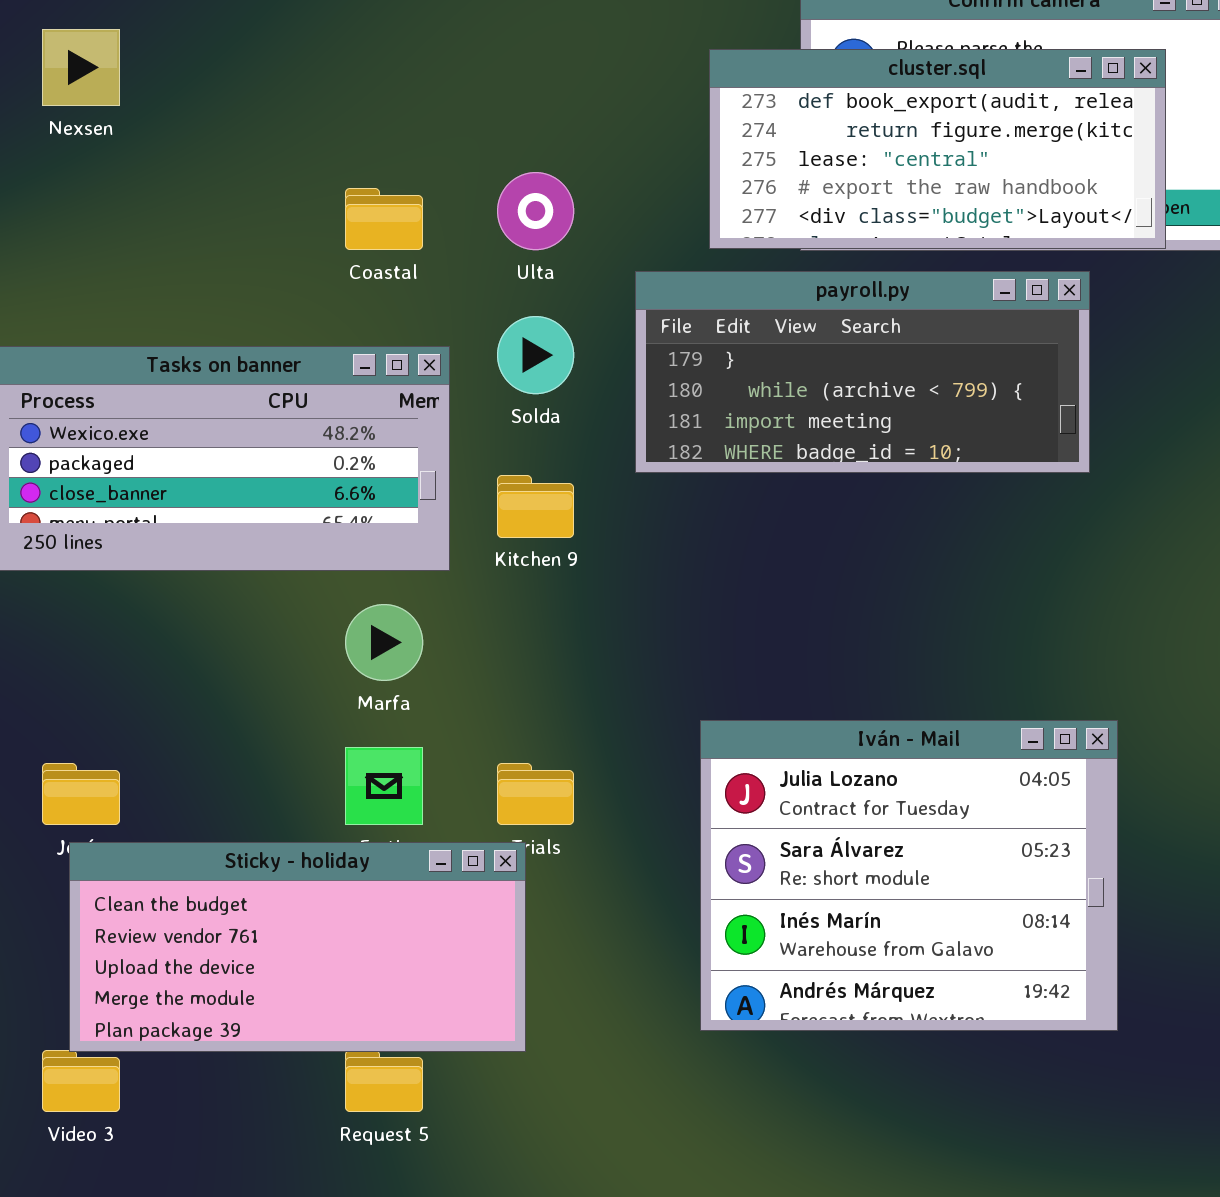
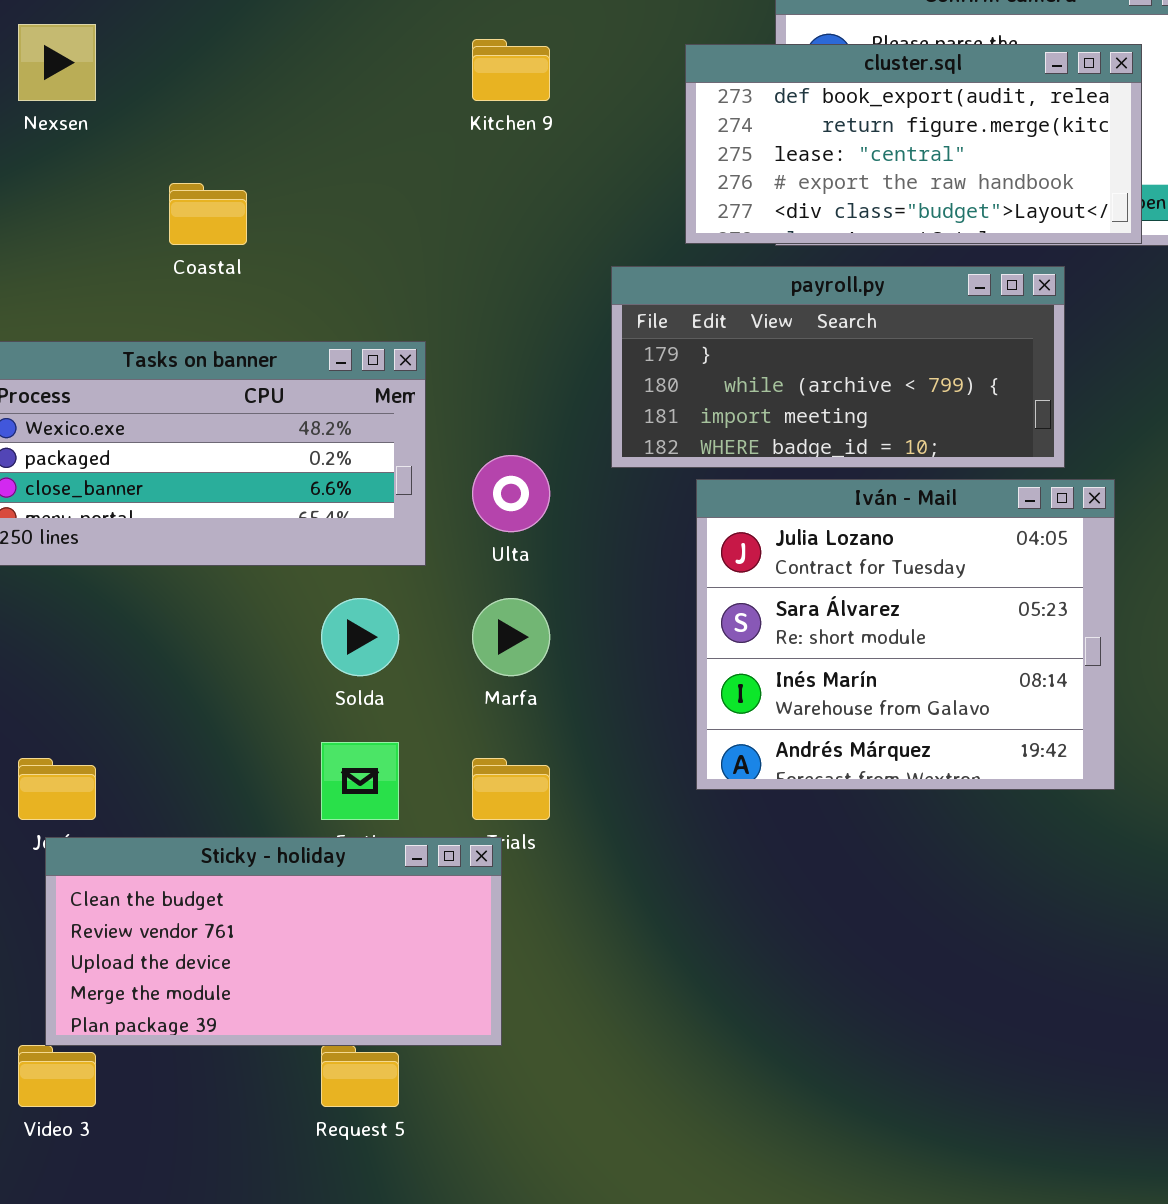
Ulta: [497,172,574,250] -> [472,455,550,532], moved
Coastal: [345,188,423,250] -> [169,183,247,245], moved
Solda: [497,316,574,394] -> [321,598,399,676], moved
Kitchen 9: [497,475,574,538] -> [472,39,550,101], moved
Marfa: [345,604,423,681] -> [472,598,550,676], moved
Iván - Mail: [700,720,1118,1031] -> [696,479,1115,790], moved

